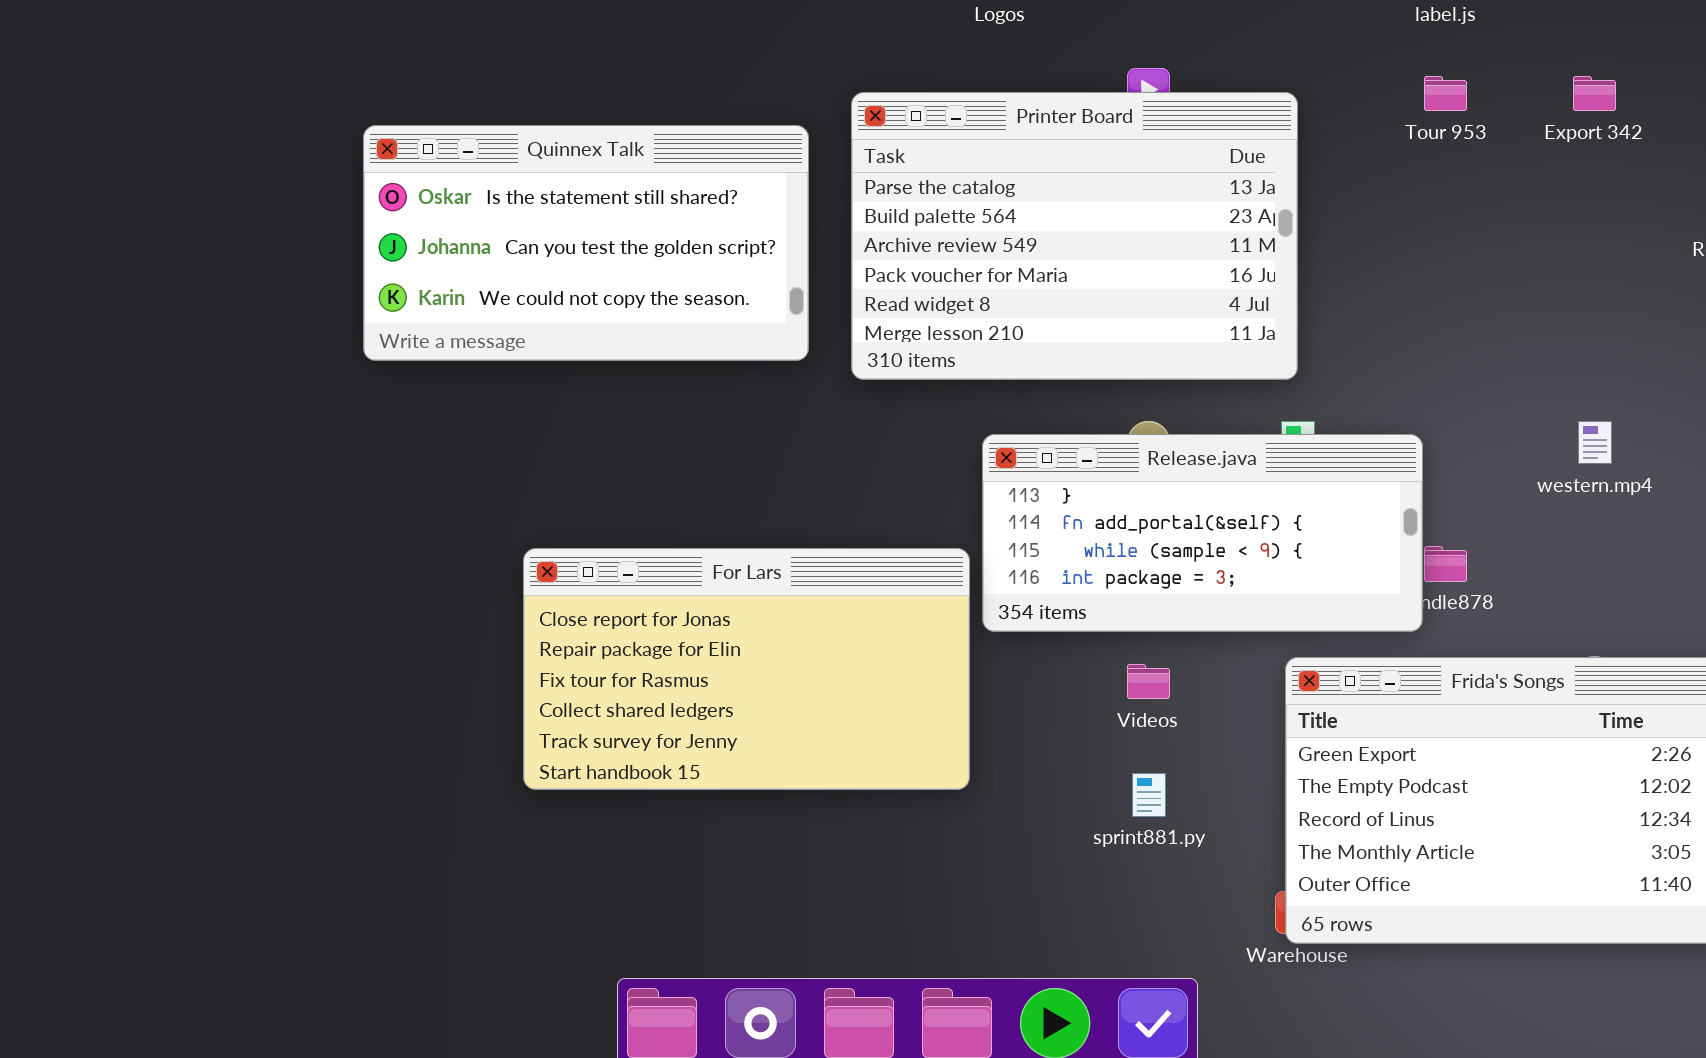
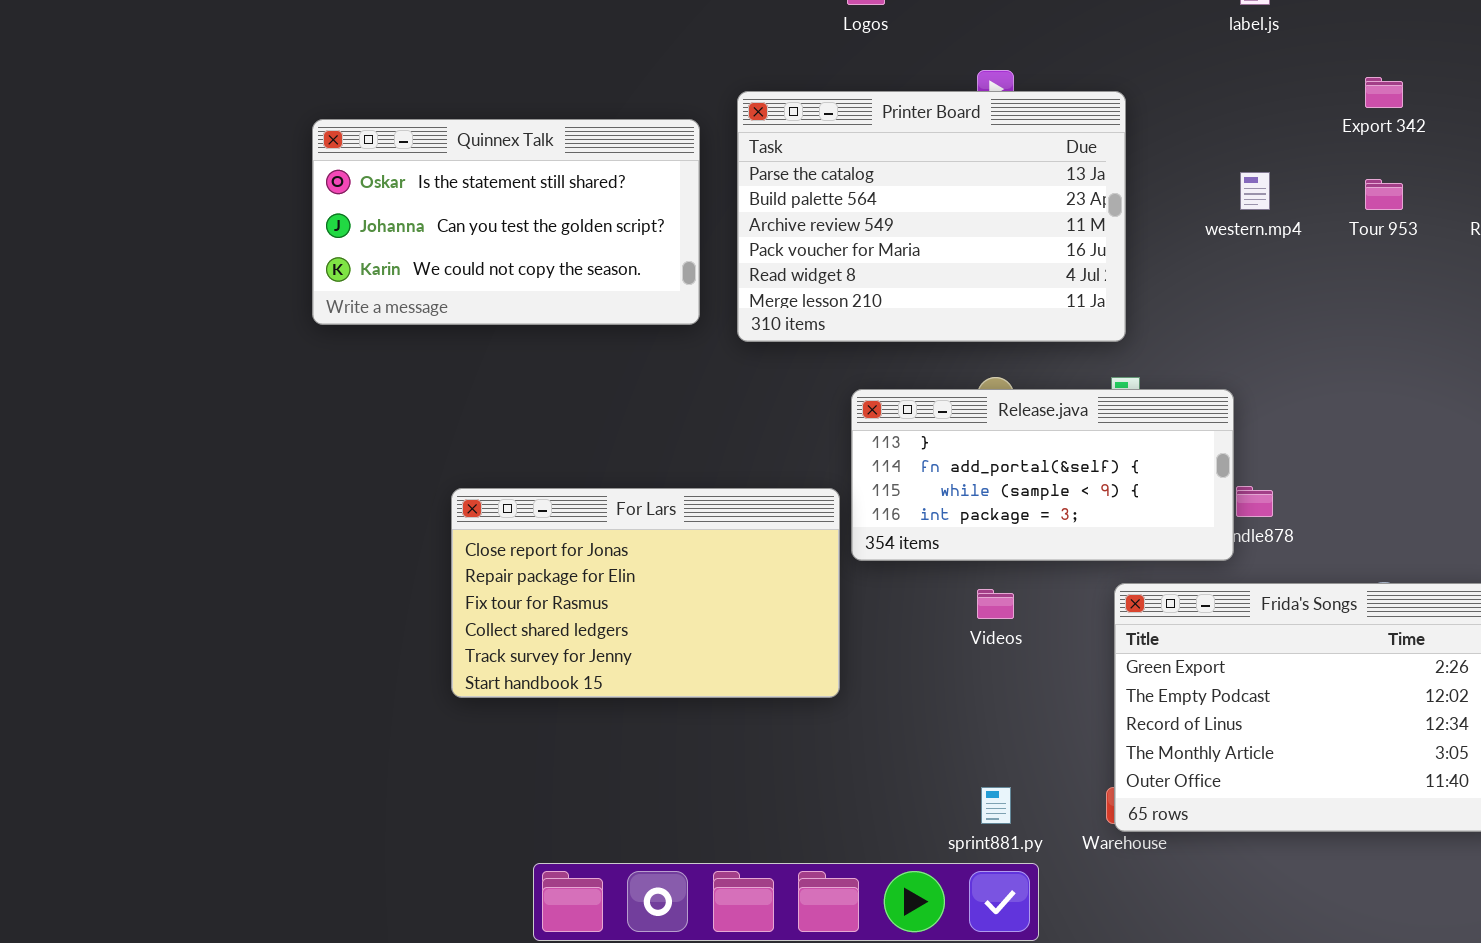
Tour 953: [1424,76,1467,111] -> [1365,179,1403,210], moved
western.mp4: [1578,421,1612,464] -> [1240,172,1270,210], moved
sprint881.py: [1132,773,1166,817] -> [981,787,1011,824], moved

